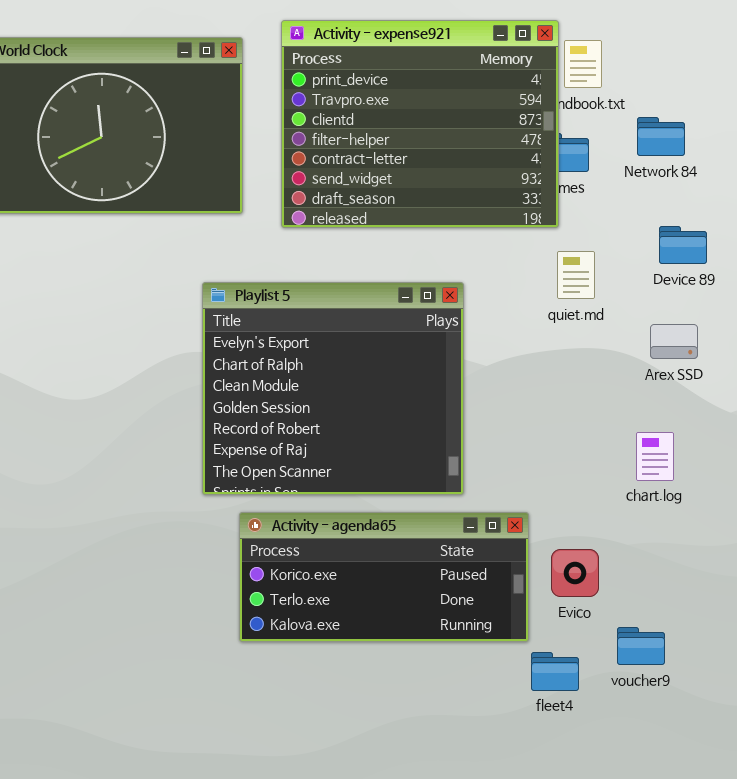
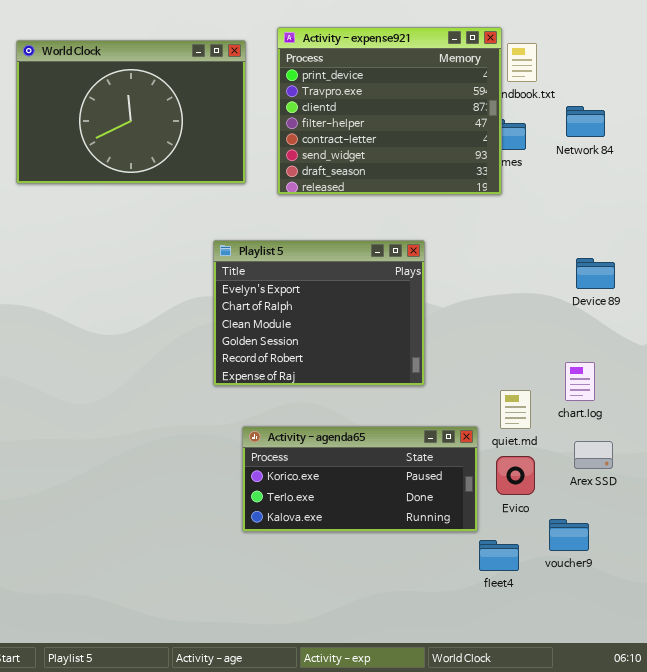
Device 89: [659,226,707,264] -> [576,258,615,289], moved
quiet.md: [557,251,595,299] -> [500,390,531,429], moved
Playlist 5: [202,282,464,495] -> [213,240,425,386], resized
Arex SSD: [650,324,698,359] -> [574,441,613,469], moved

